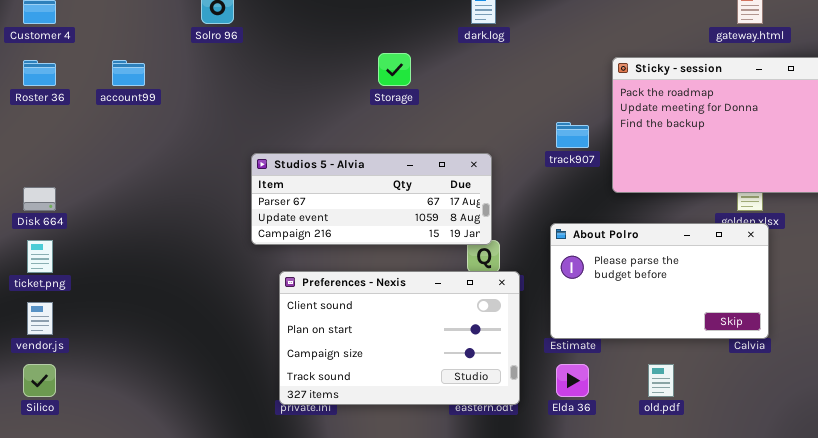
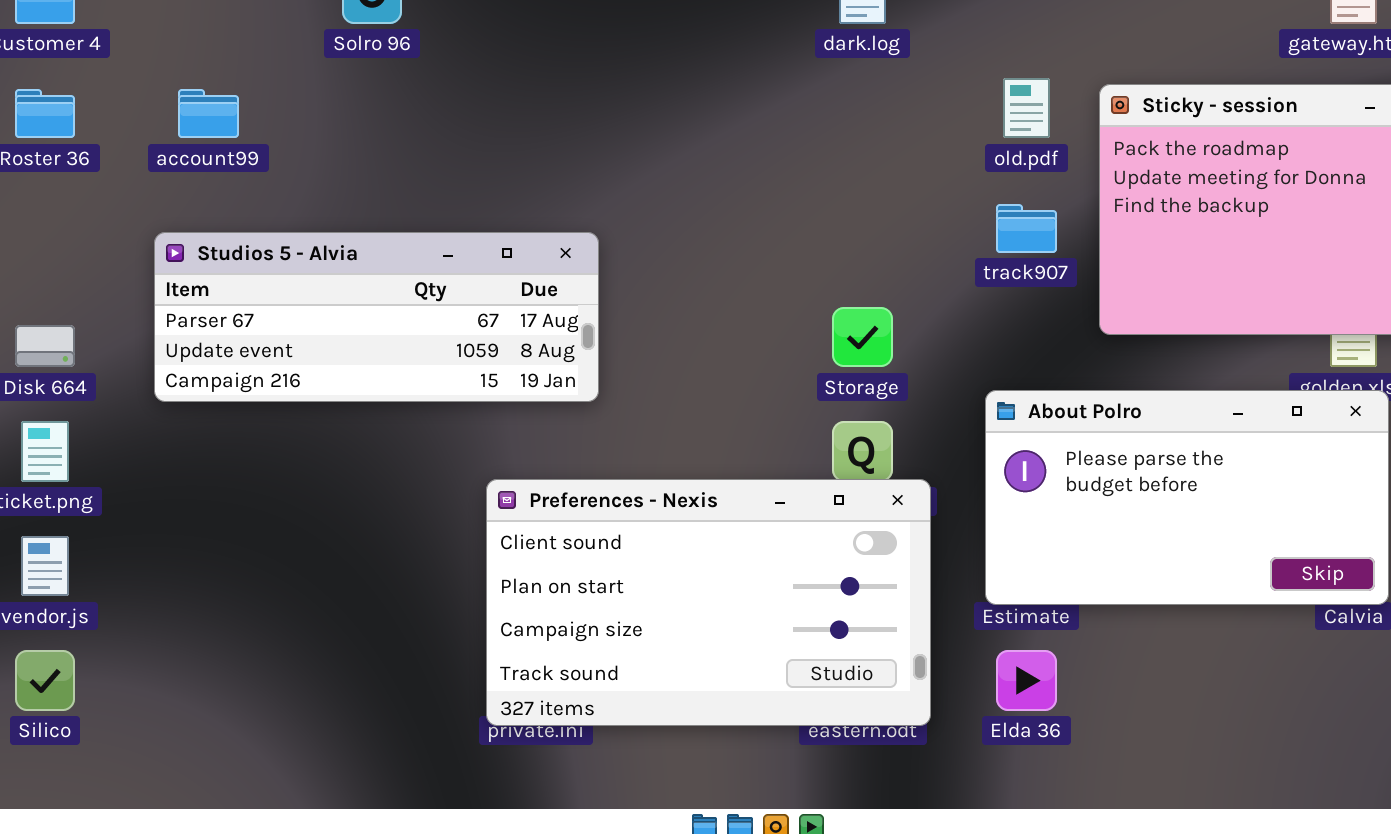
Storage: [378,53,411,86] -> [832,307,893,367], moved
Studios 5 - Alvia: [251,153,492,245] -> [154,232,599,402], moved
old.pdf: [648,364,674,397] -> [1003,78,1050,138], moved

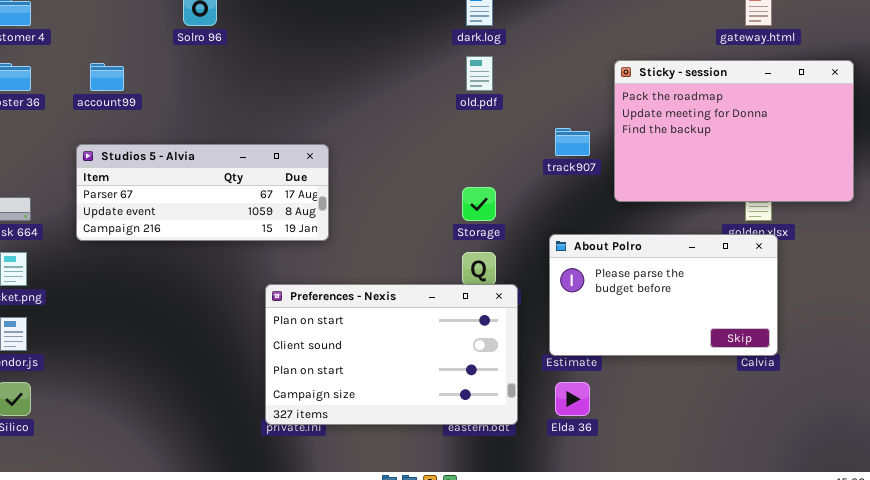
old.pdf: [1003,78,1050,138] -> [466,56,493,91], moved
Preferences - Nexis: [486,479,931,726] -> [265,284,518,425], scrolled up 1 row

